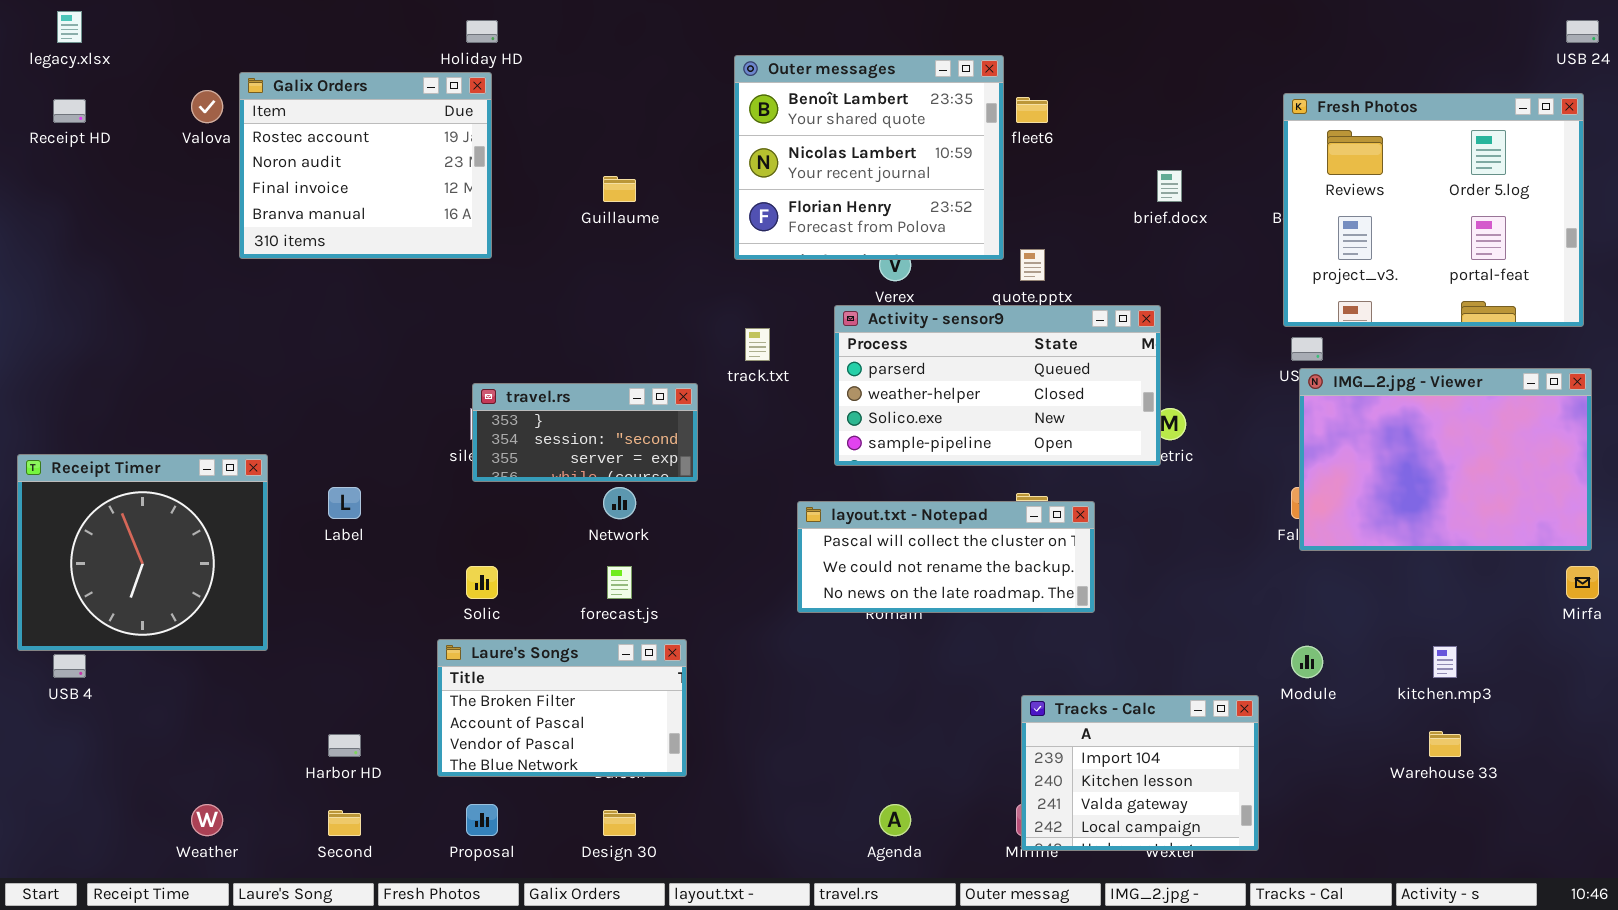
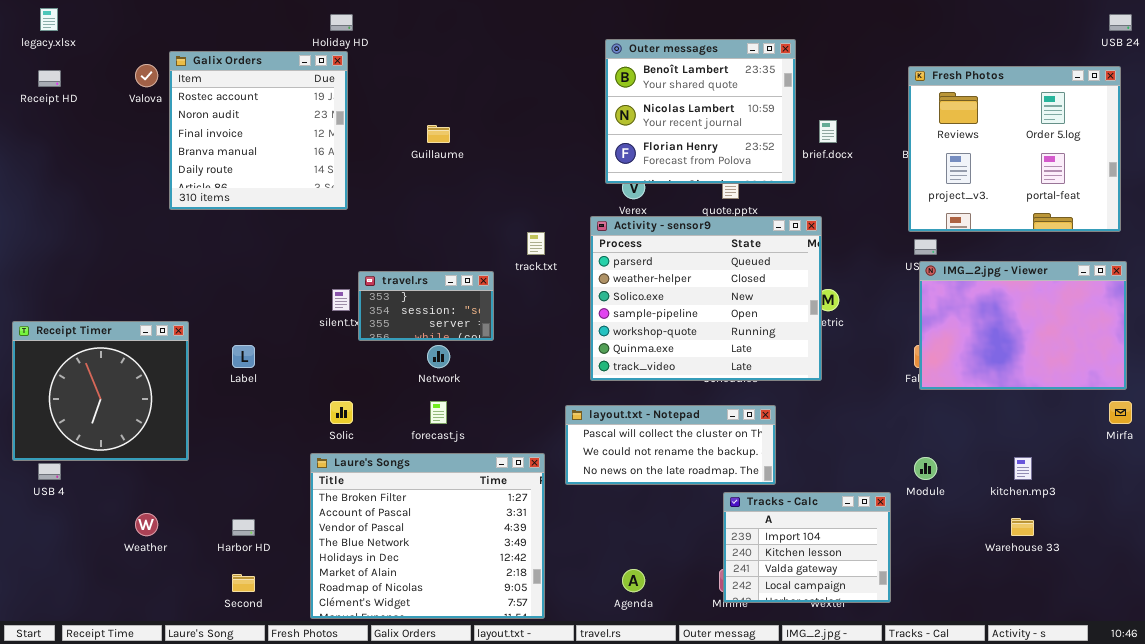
Outer messages: [734,55,1004,260] -> [605,39,796,184], moved
Galix Orders: [239,72,492,259] -> [169,51,348,210], resized
Activity - sensor9: [834,305,1161,466] -> [590,216,822,381], resized
travel.rs: [472,383,698,482] -> [358,271,494,341], resized
layout.txt - Notepad: [797,501,1095,613] -> [565,405,776,485], moved
Laure's Songs: [437,639,687,777] -> [310,453,545,619], resized
Weather: [191,804,223,836] -> [135,513,158,536], moved

